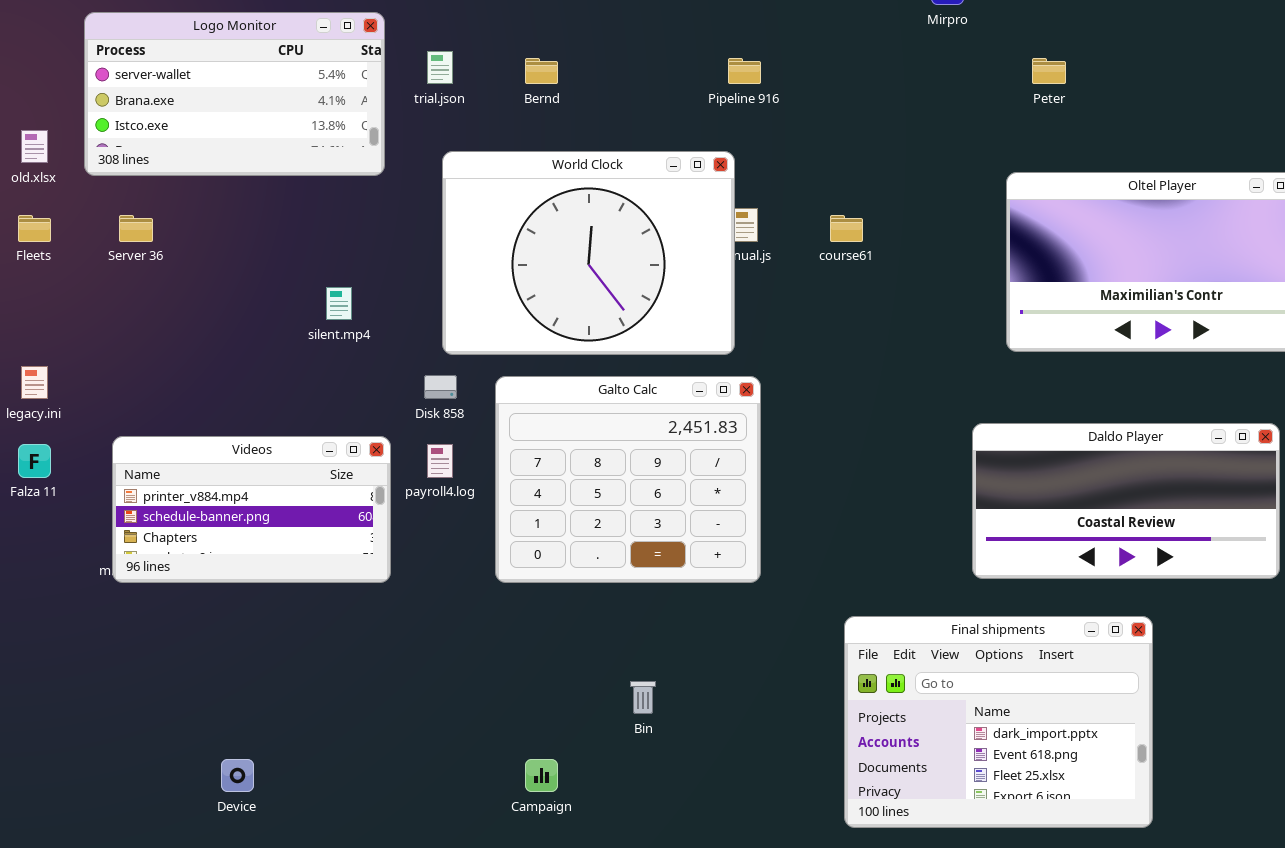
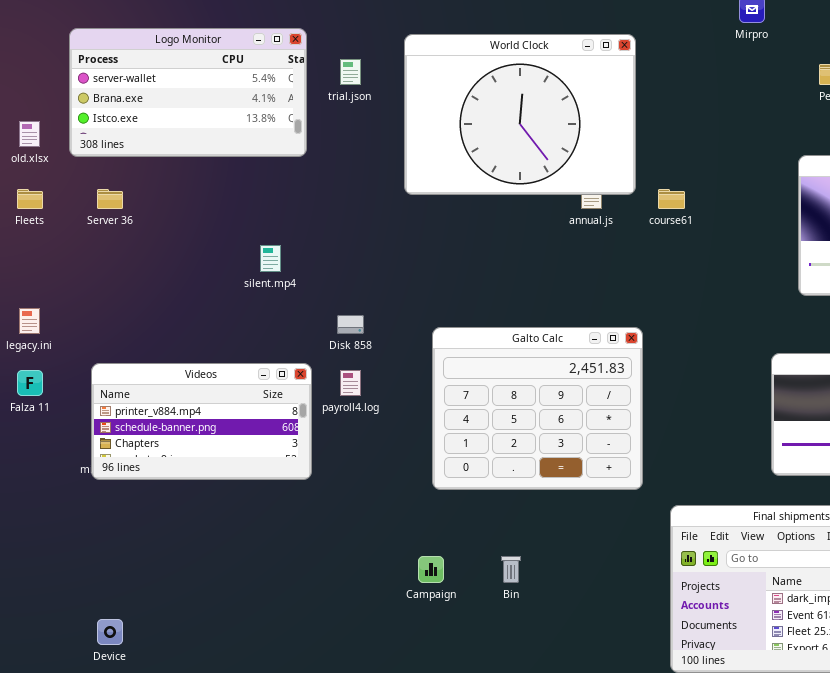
World Clock: [442,151,735,355] -> [404,34,636,195], moved
Galto Calc: [495,376,761,583] -> [432,327,643,490], moved
Device: [221,759,254,792] -> [97,619,123,645], moved
Campaign: [525,759,558,792] -> [418,556,444,583], moved

